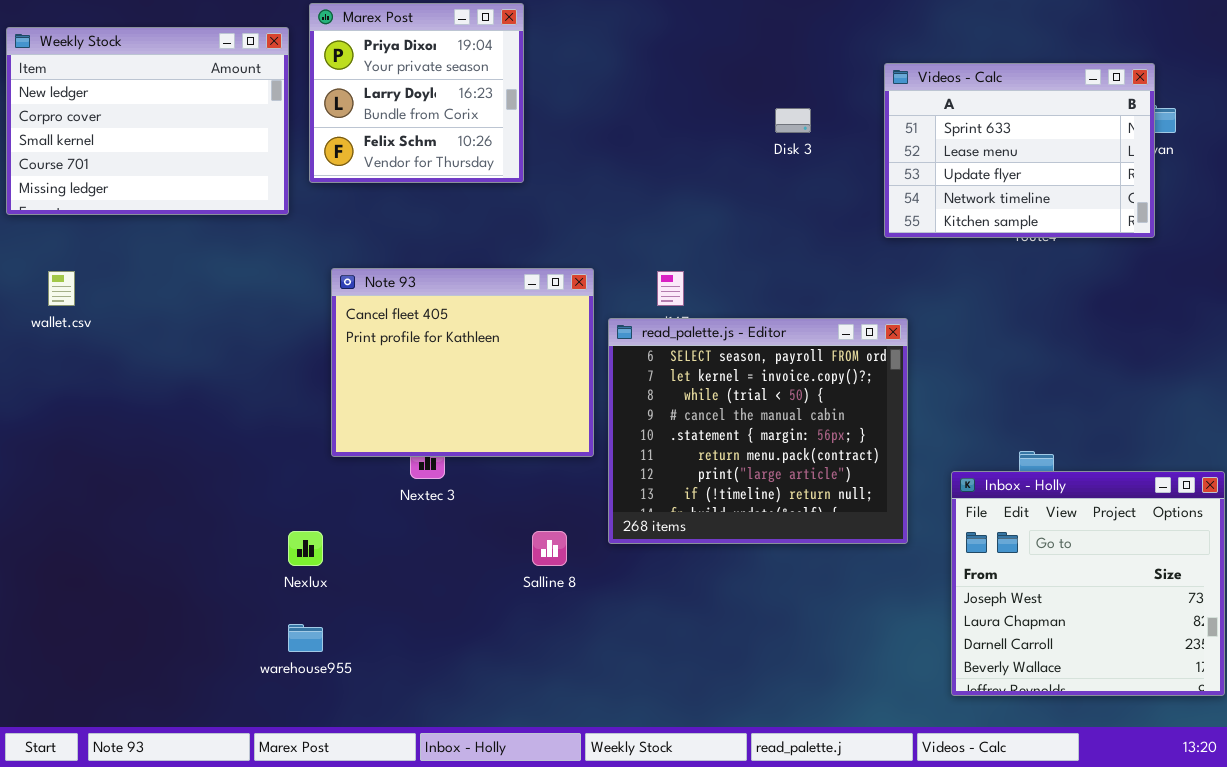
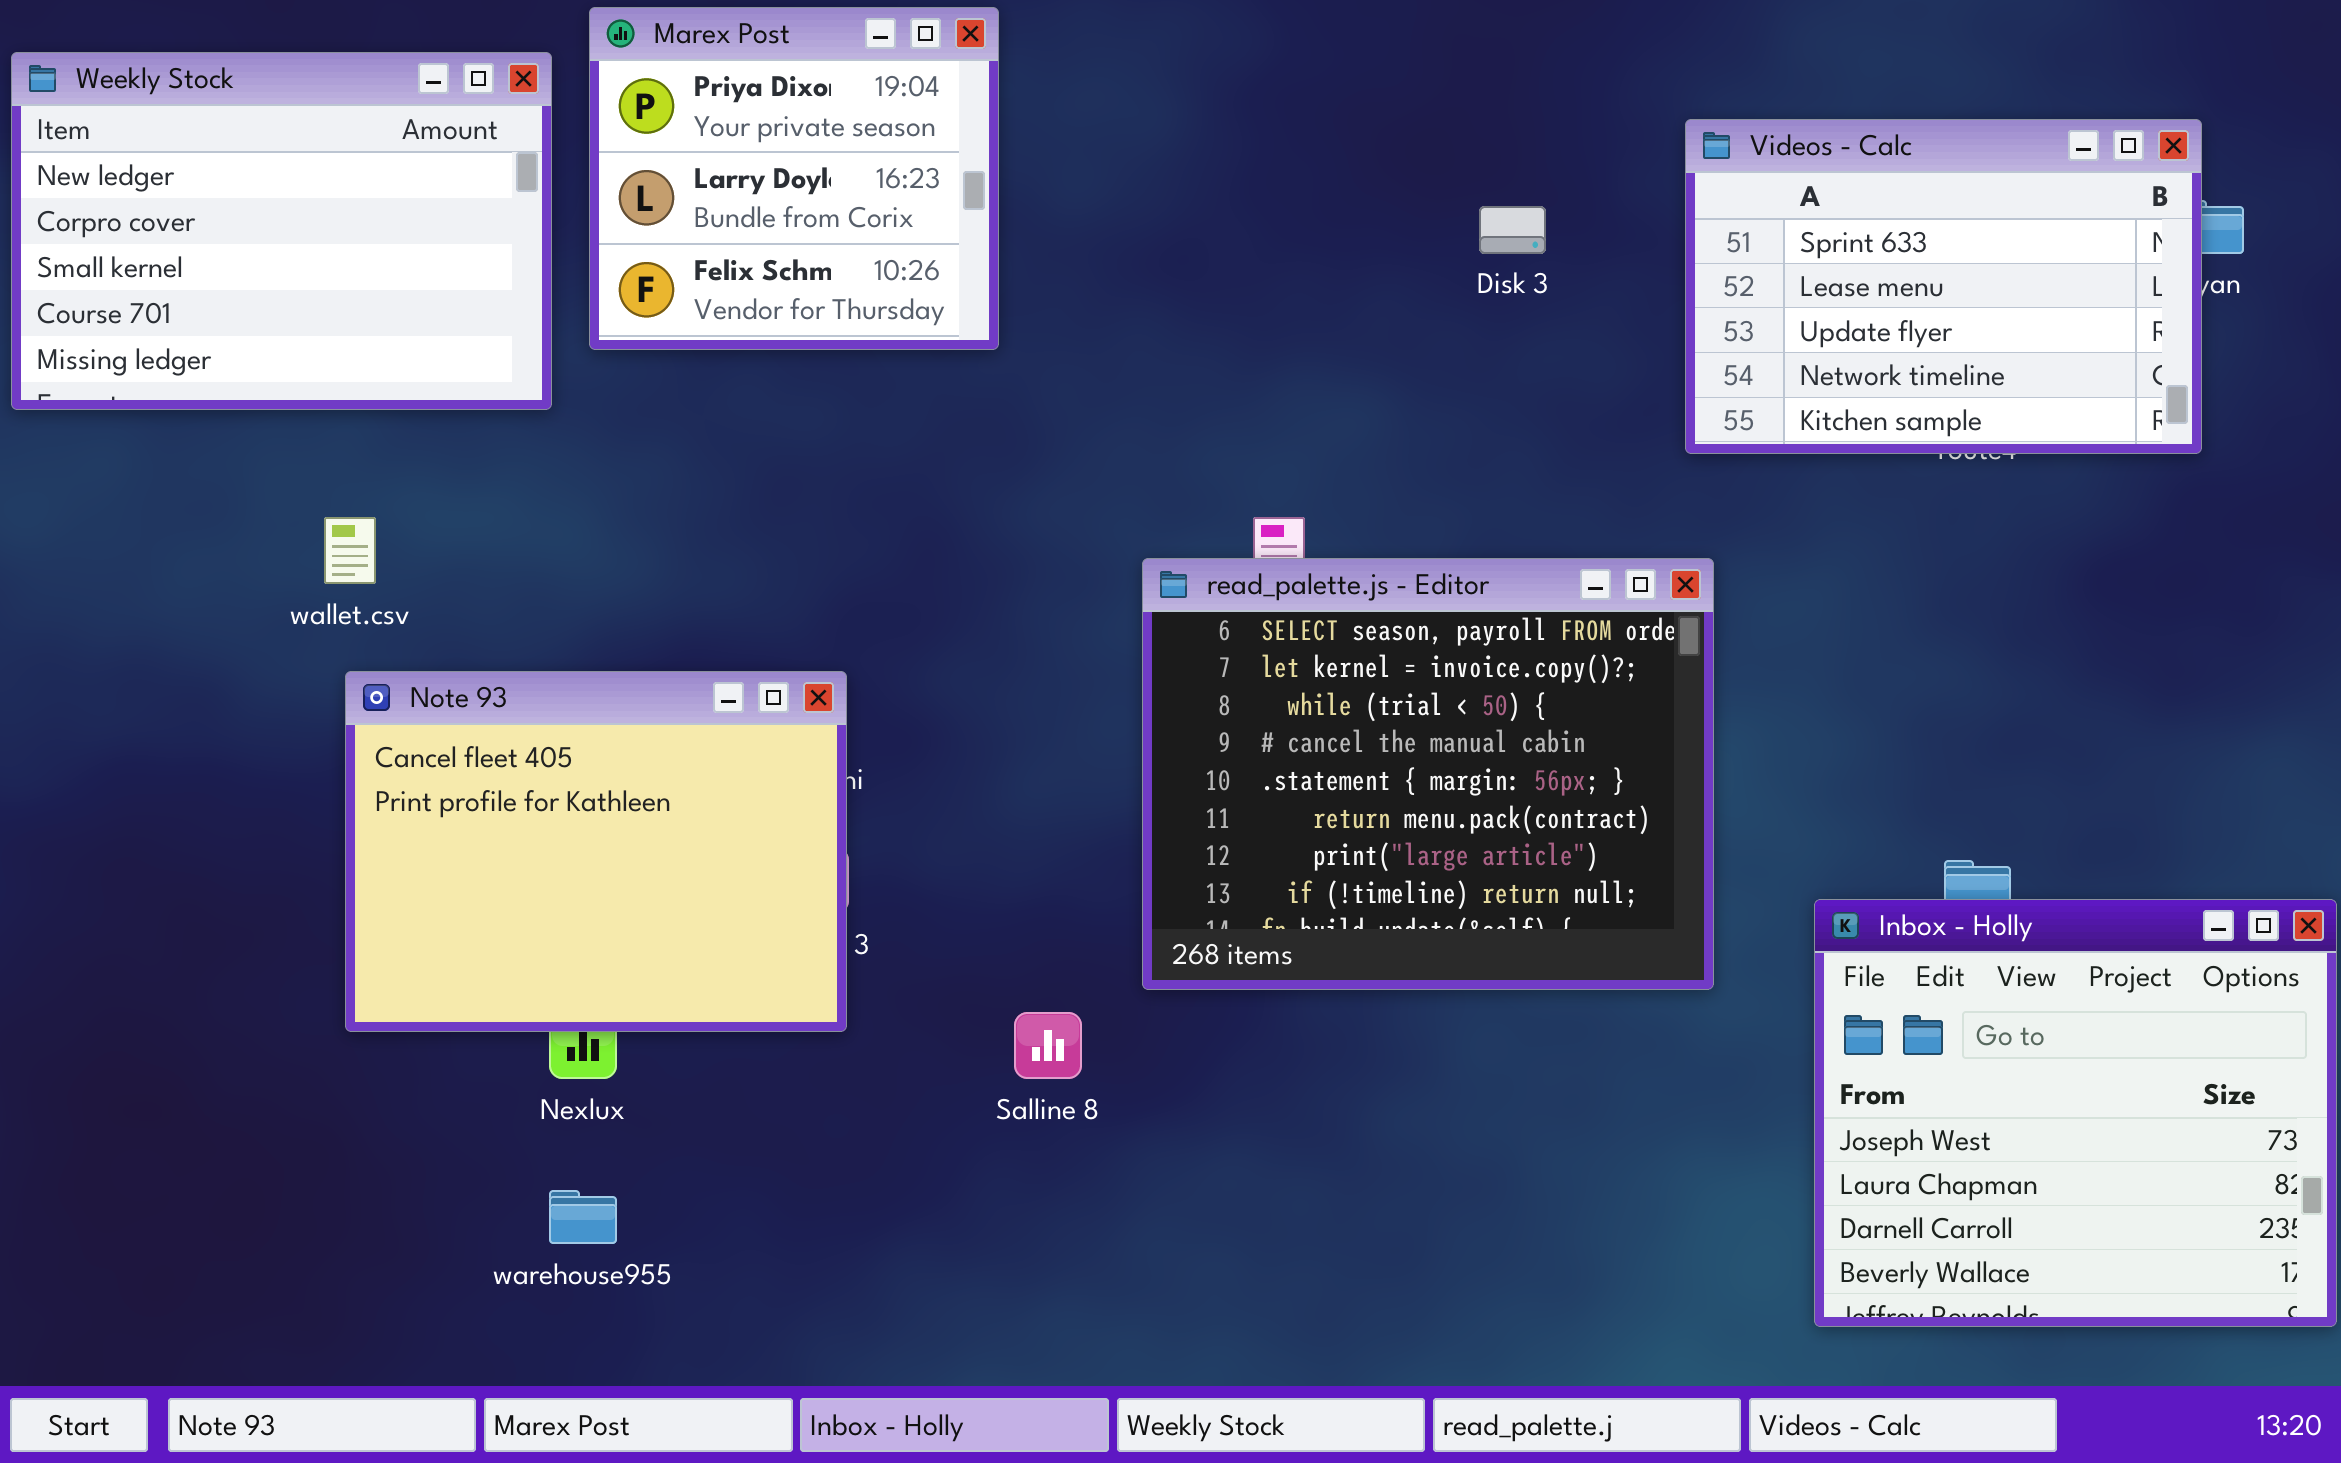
Note 93: [331,268,594,457] -> [345,671,847,1032], moved
wallet.csv: [48,271,75,306] -> [324,517,376,584], moved
read_palette.js - Editor: [608,318,908,544] -> [1142,558,1714,990], moved

